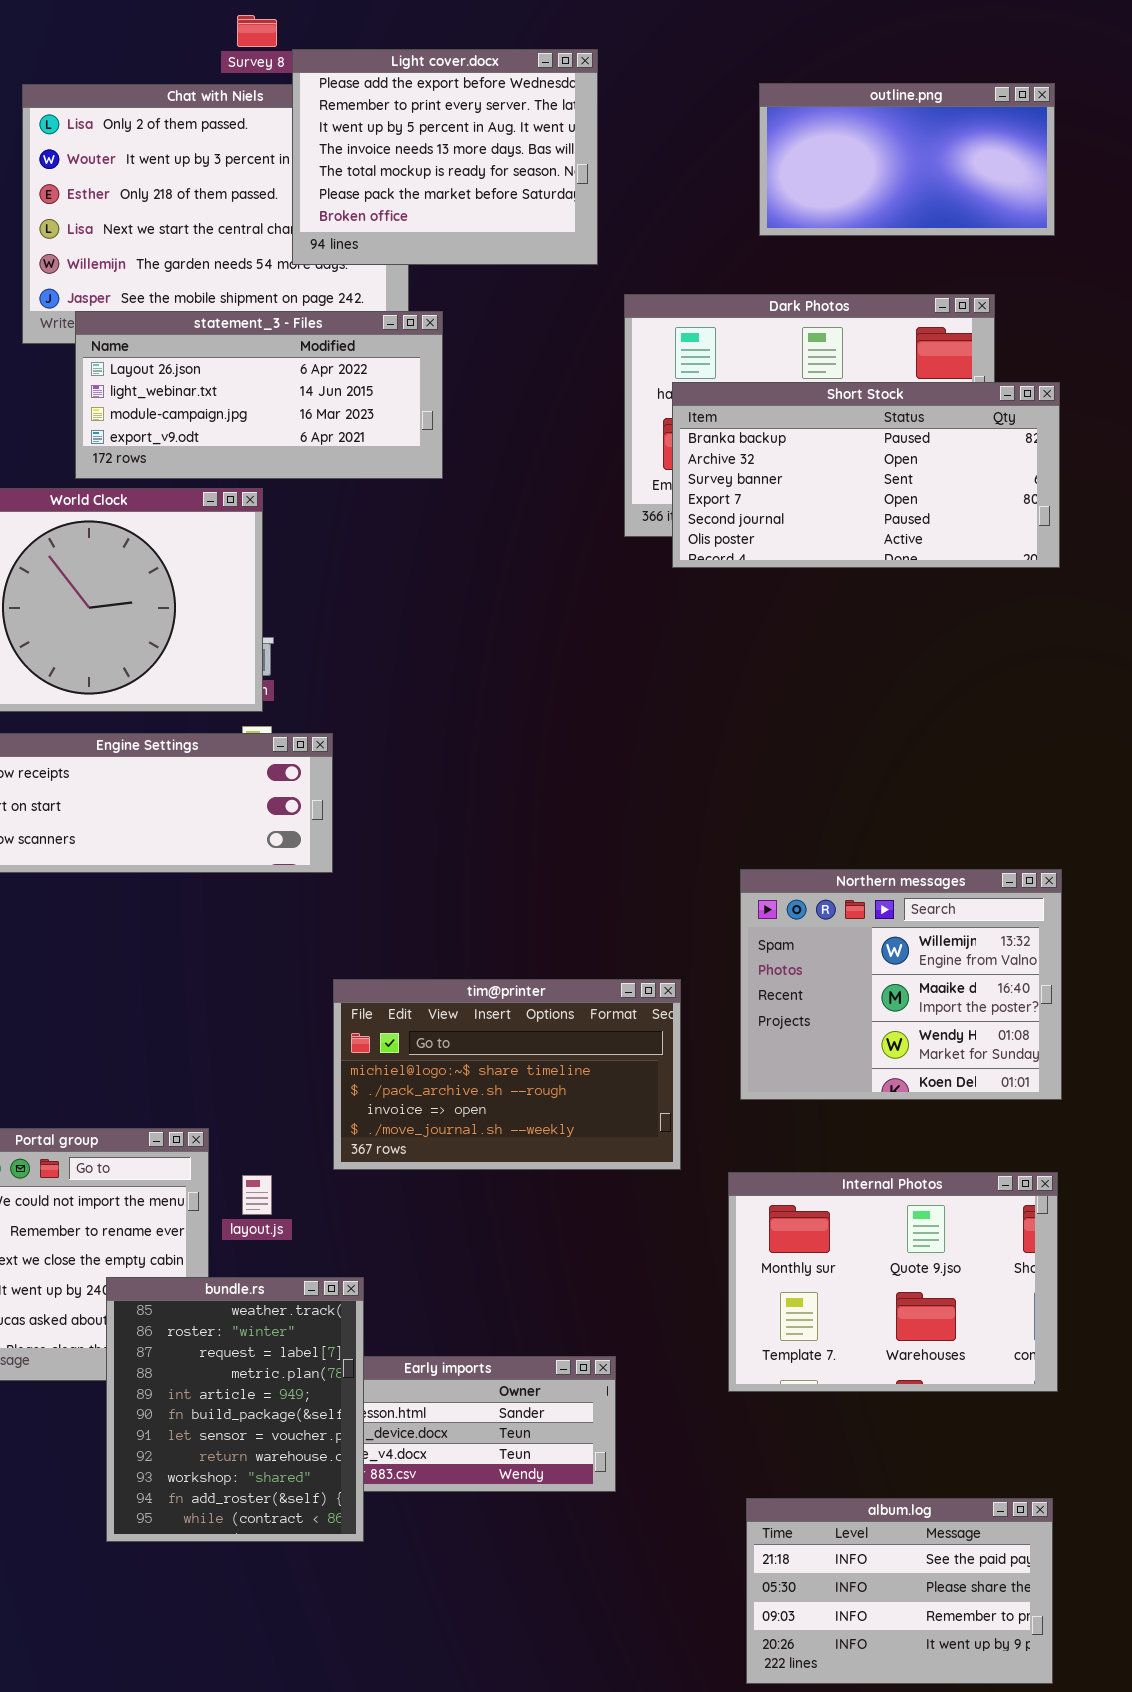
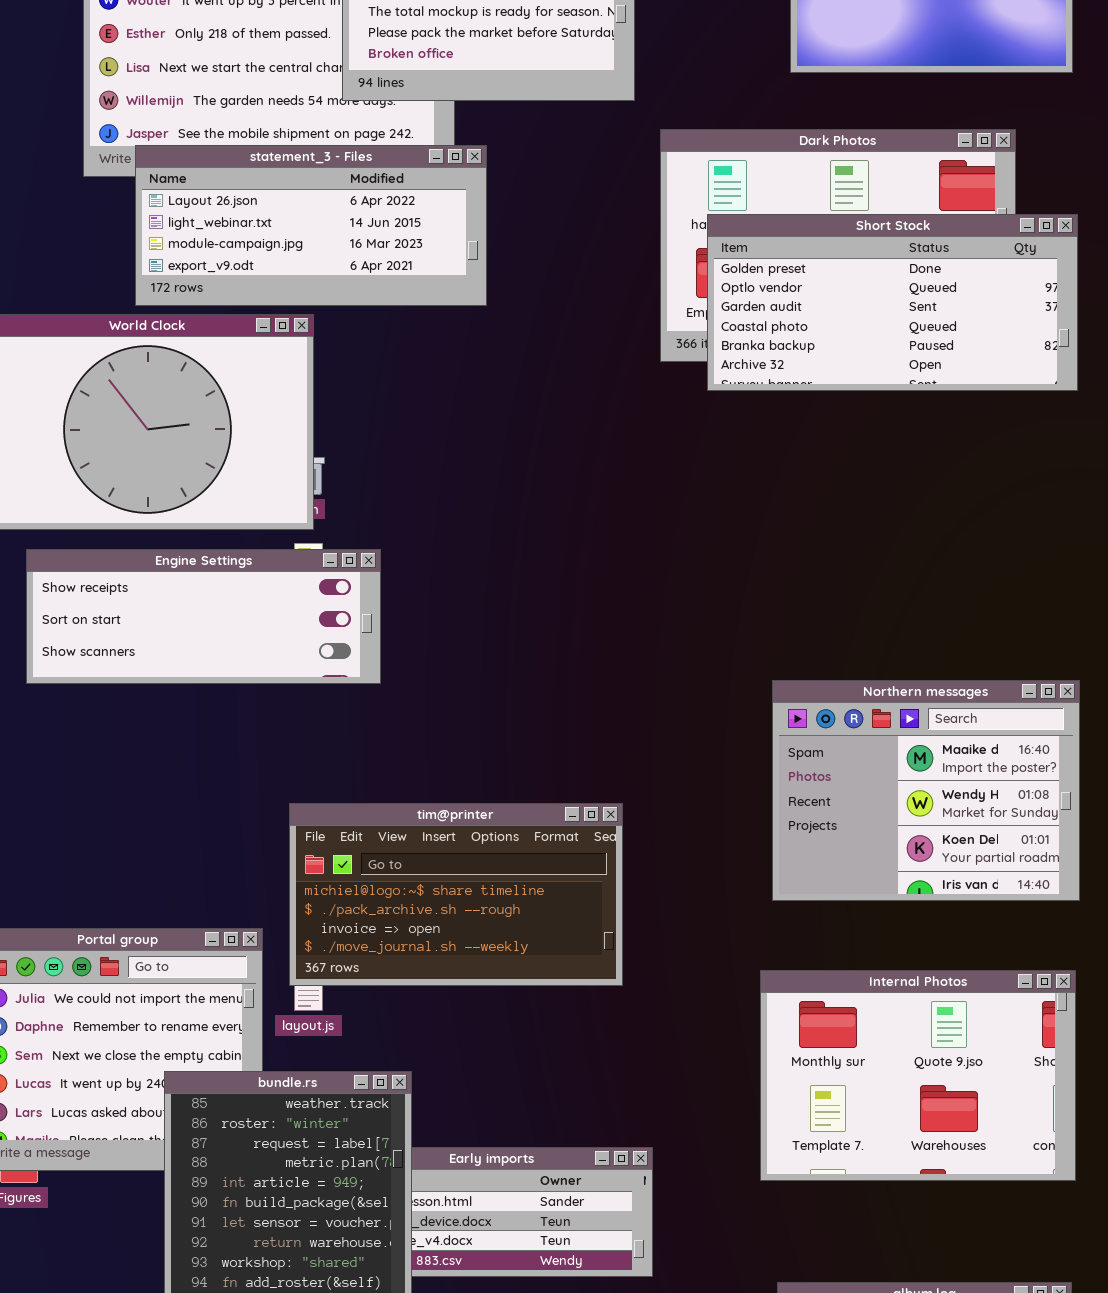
Short Stock: [672,382,1060,568] -> [707,214,1078,391], scrolled up 4 rows
Northern messages: [740,869,1062,1100] -> [772,680,1080,901], scrolled down 1 row
tim@printer: [333,979,681,1170] -> [289,803,623,986], moved

